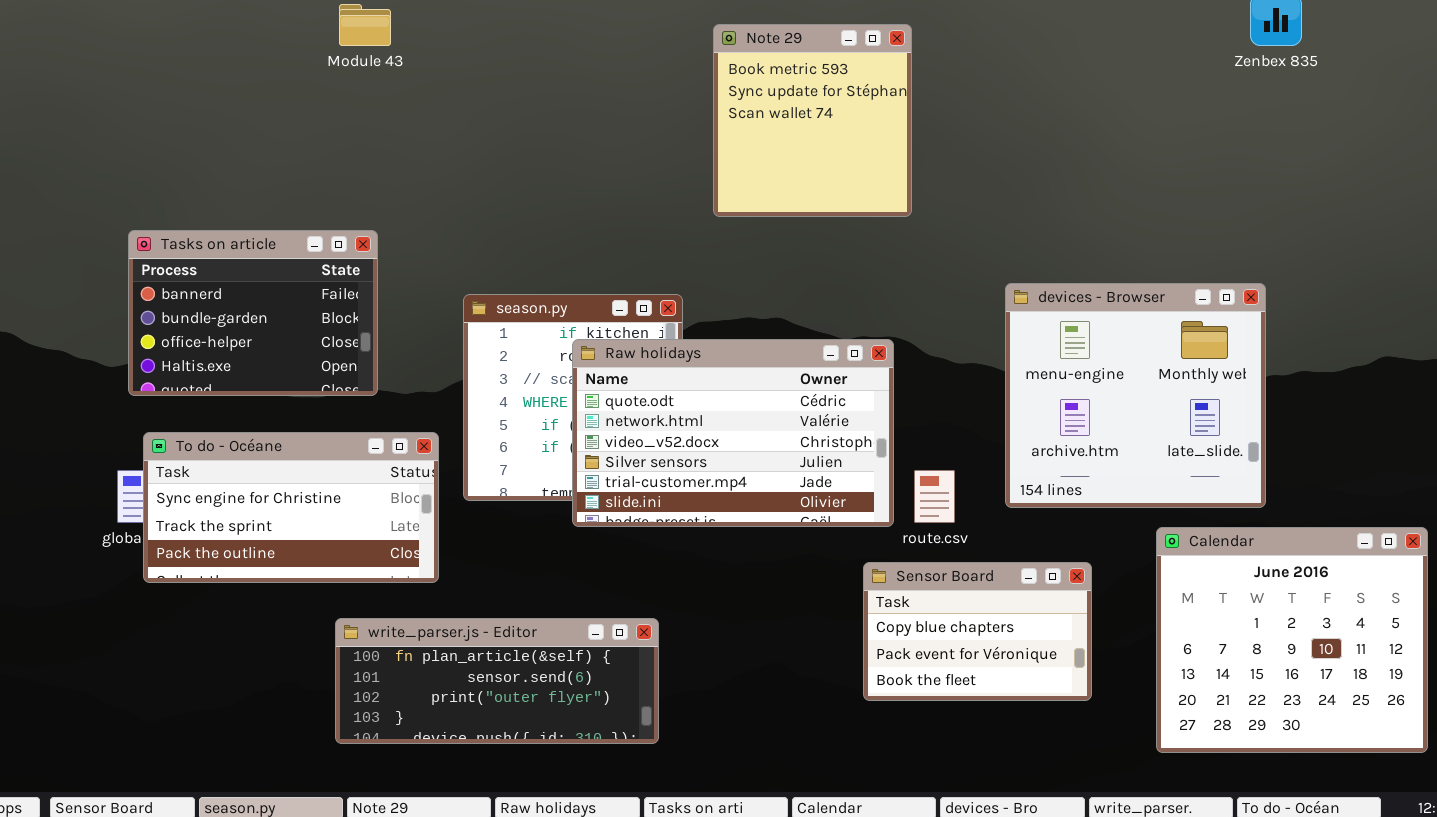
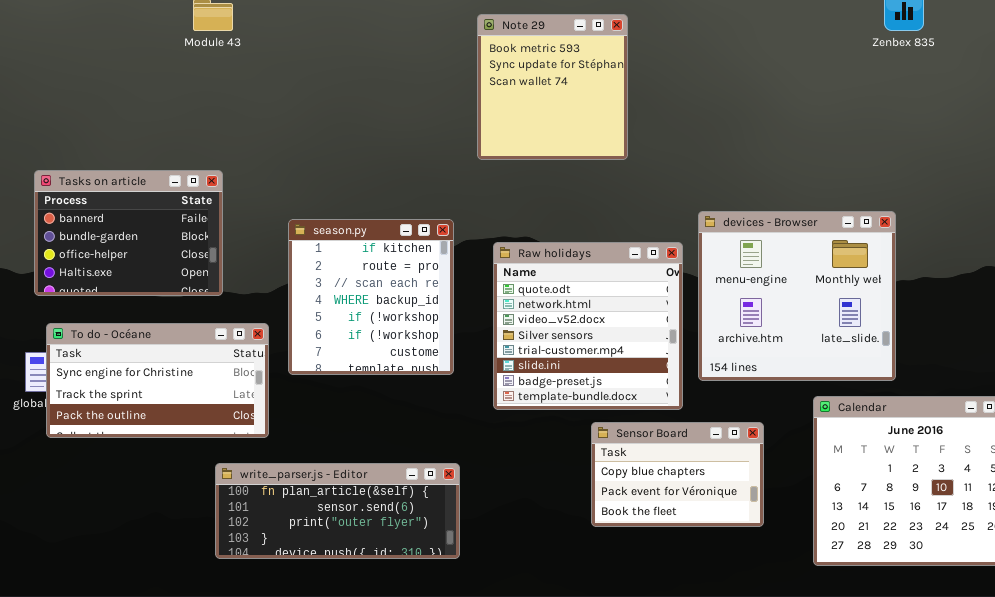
Raw holidays: [572,339,894,527] -> [493,242,683,410], moved, resized
write_parser.js - Editor: [335,618,659,744] -> [215,463,460,559], moved

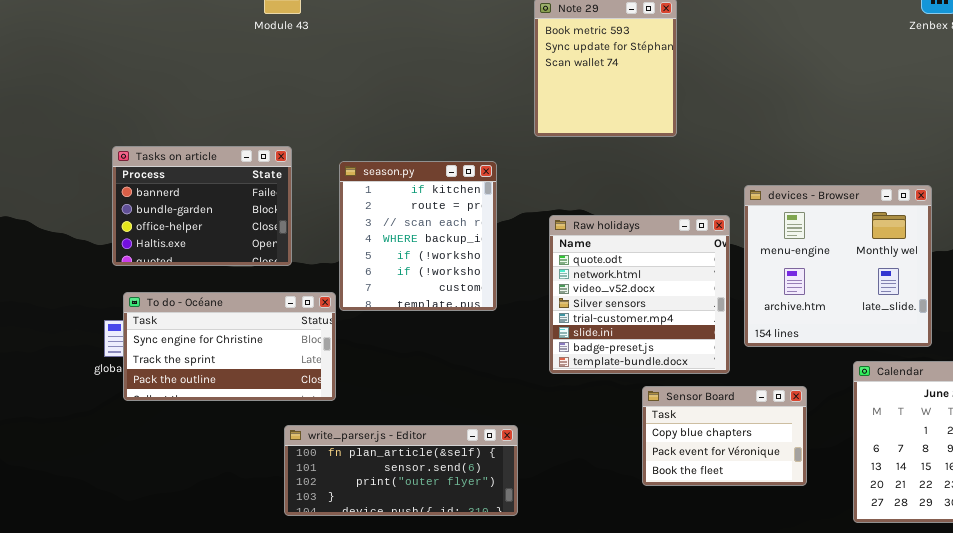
season.py: [288,219,454,375] -> [339,161,497,311], moved

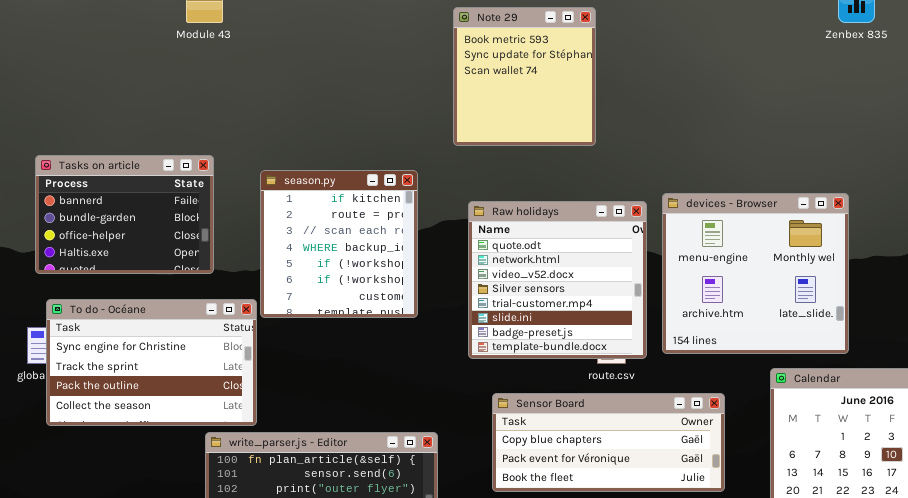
Raw holidays: [549,215,730,374] -> [468,201,647,359], moved
To do - Océane: [123,292,336,401] -> [46,299,257,426], resized
Sensor Board: [642,386,807,486] -> [492,393,725,492], resized

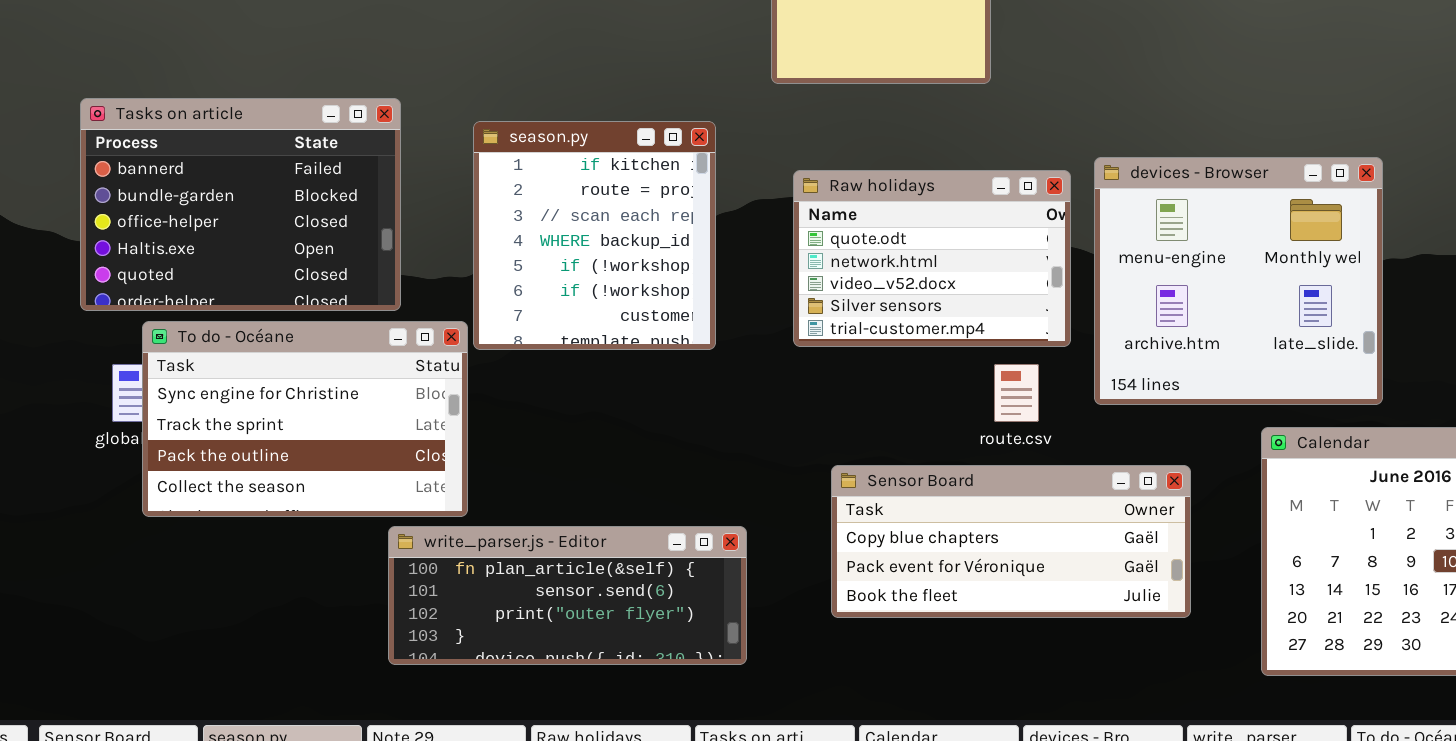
Tasks on article: [35,155,214,274] -> [80,98,401,311], resized
Raw holidays: [468,201,647,359] -> [793,170,1071,347], resized

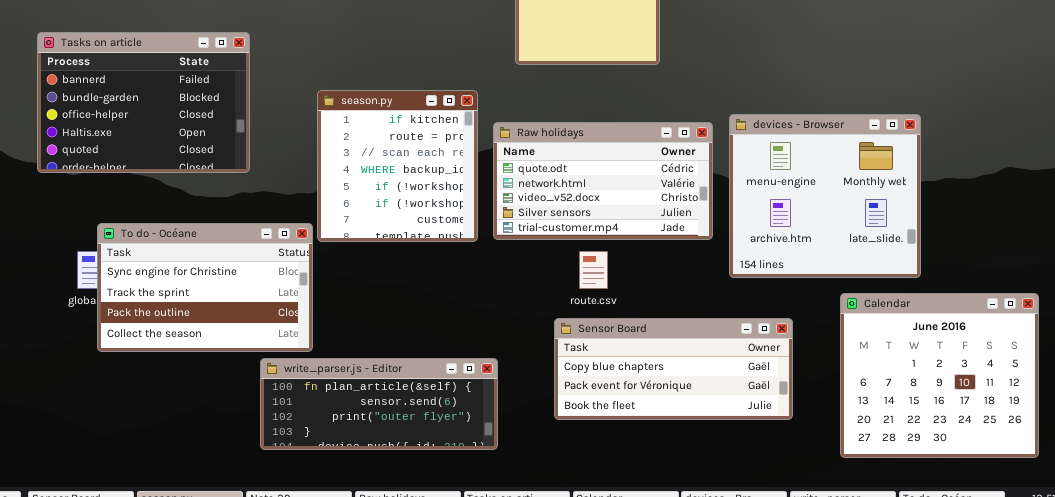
Tasks on article: [80,98,401,311] -> [37,32,250,173], moved
Raw holidays: [793,170,1071,347] -> [493,122,713,240], resized
route.csv: [994,364,1039,422] -> [579,251,608,289], moved

